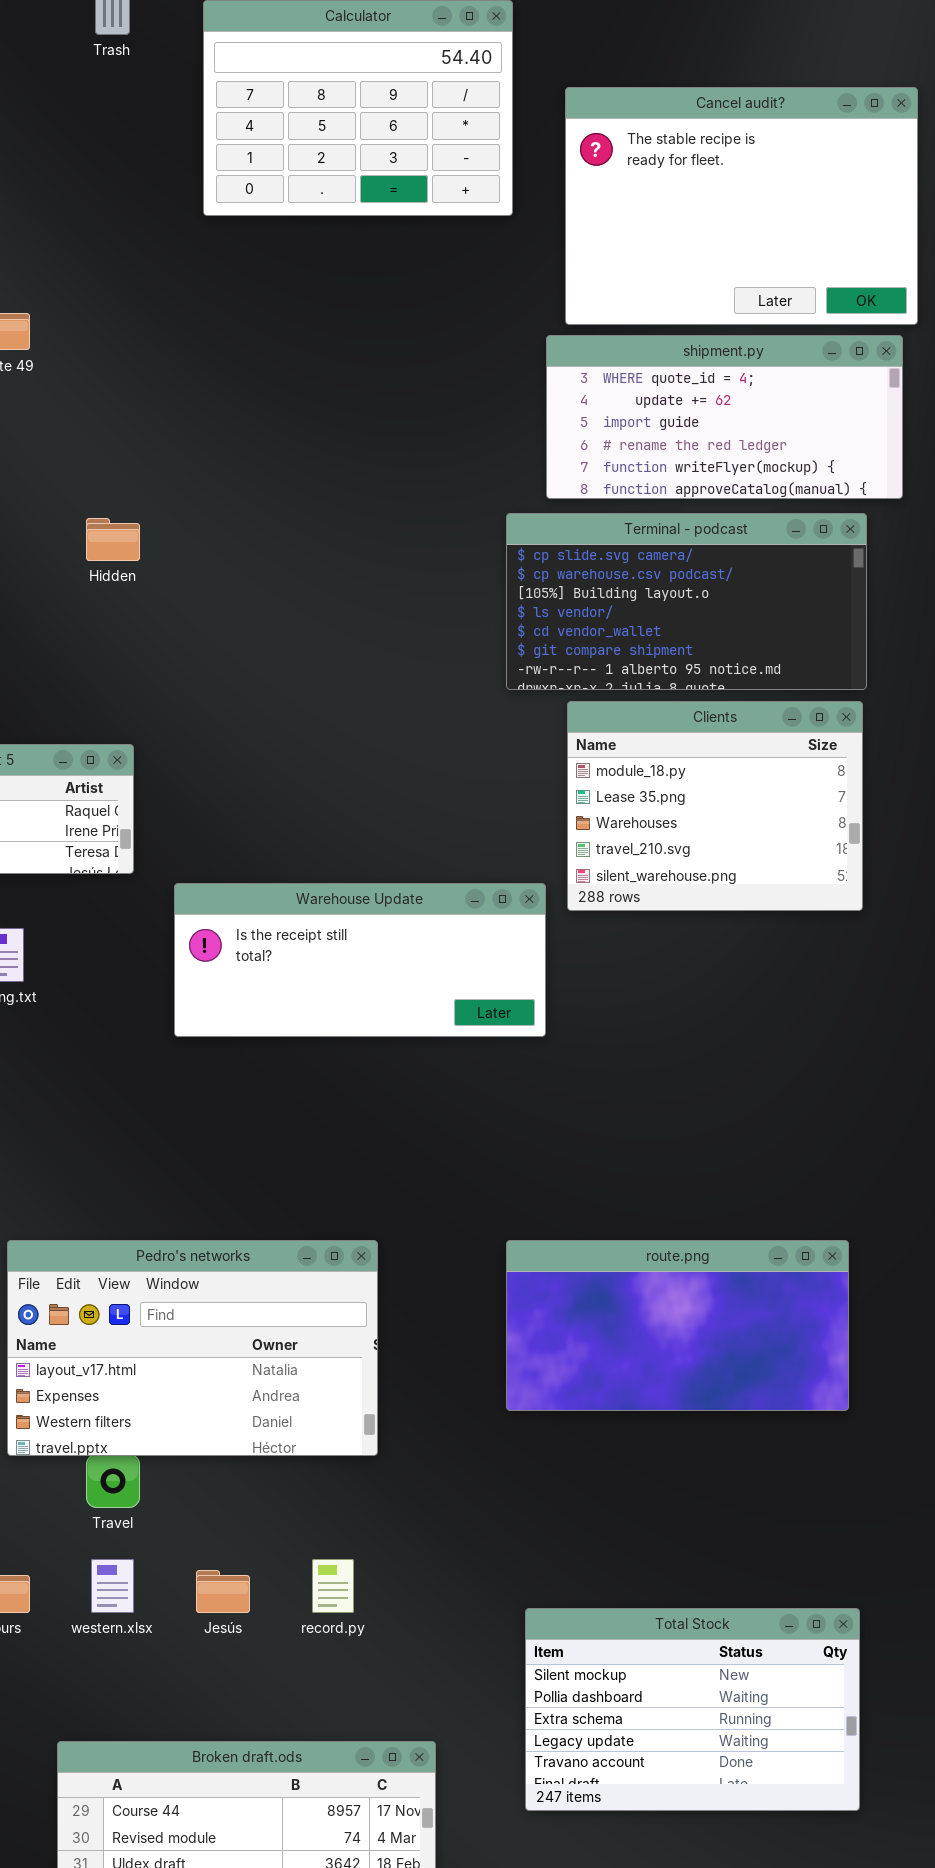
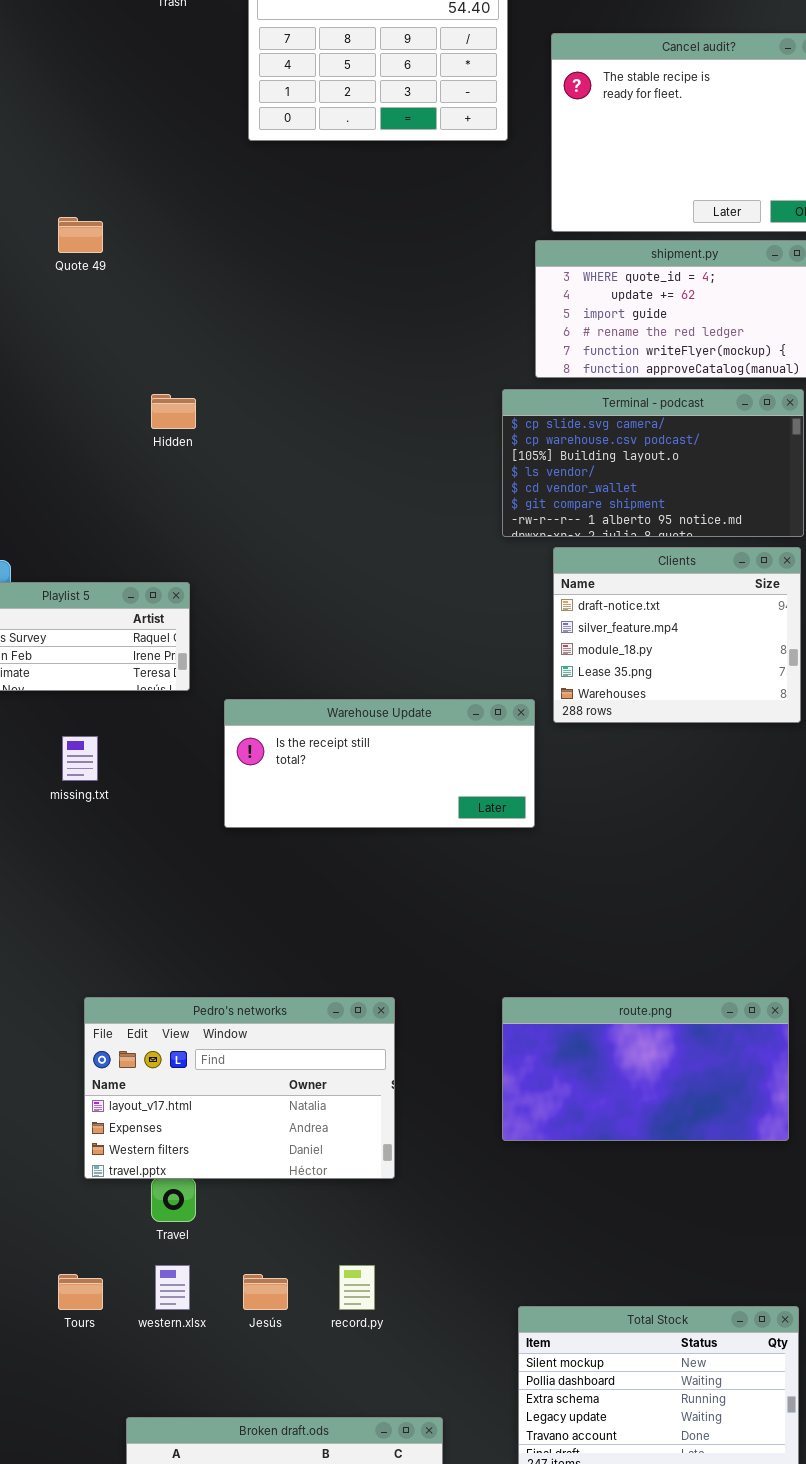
Clients: [567,701,863,911] -> [553,547,801,723], scrolled up 2 rows

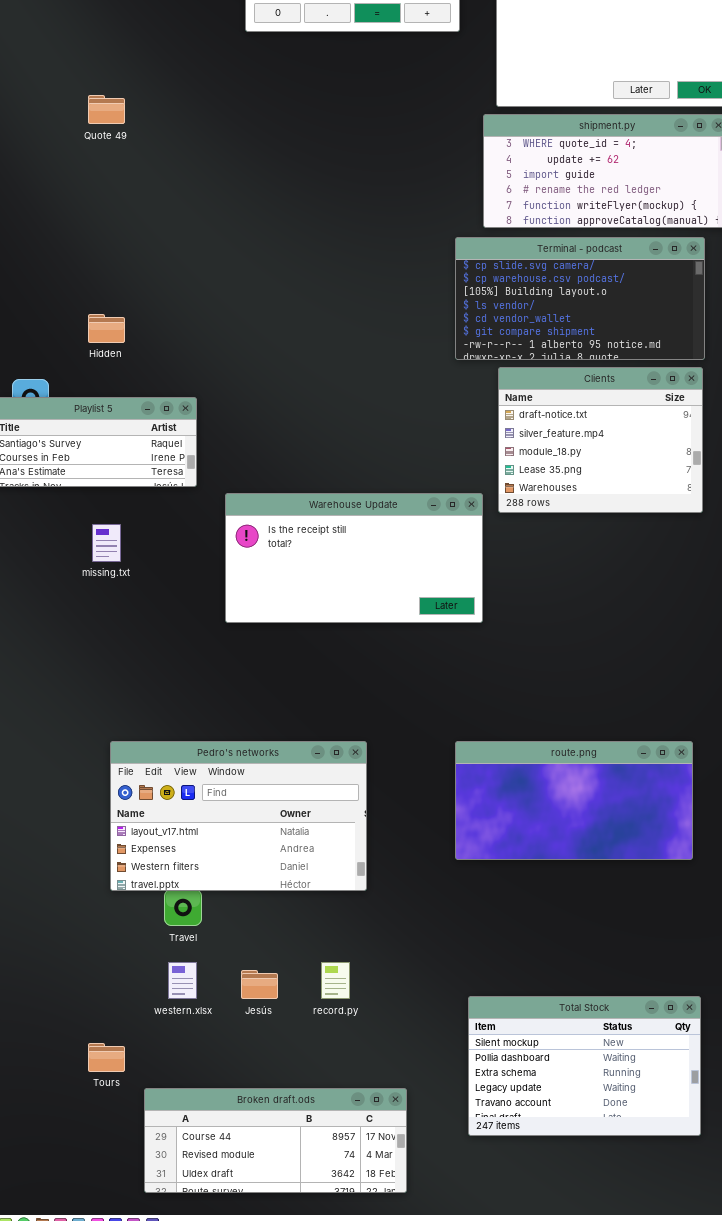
Hidden: [151,394,196,429] -> [88,314,125,343], moved
Warehouse Update: [224,699,535,828] -> [225,493,483,623], resized
Tours: [58,1274,103,1310] -> [88,1043,125,1072], moved

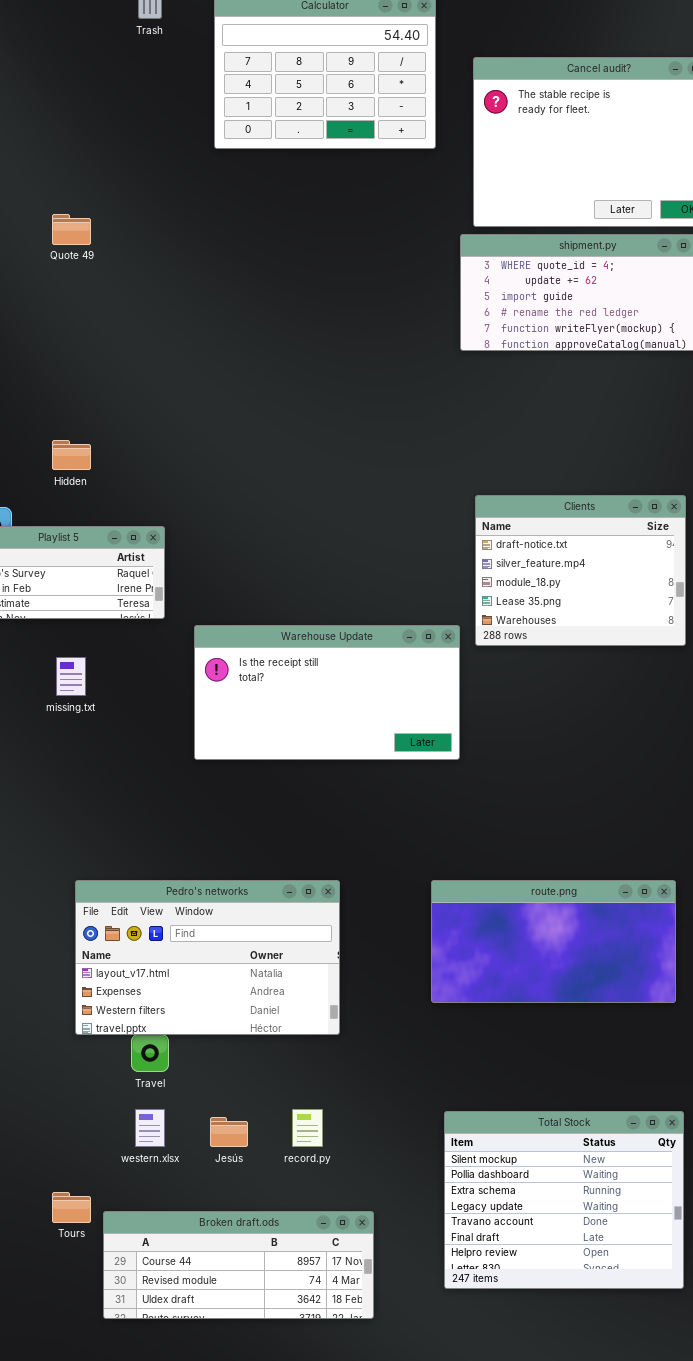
Terminal - podcast: [455,237,705,360] -> none, closed
Total Stock: [468,996,701,1136] -> [444,1111,684,1289], resized
Broken draft.ods: [144,1088,407,1193] -> [103,1211,374,1319], moved

